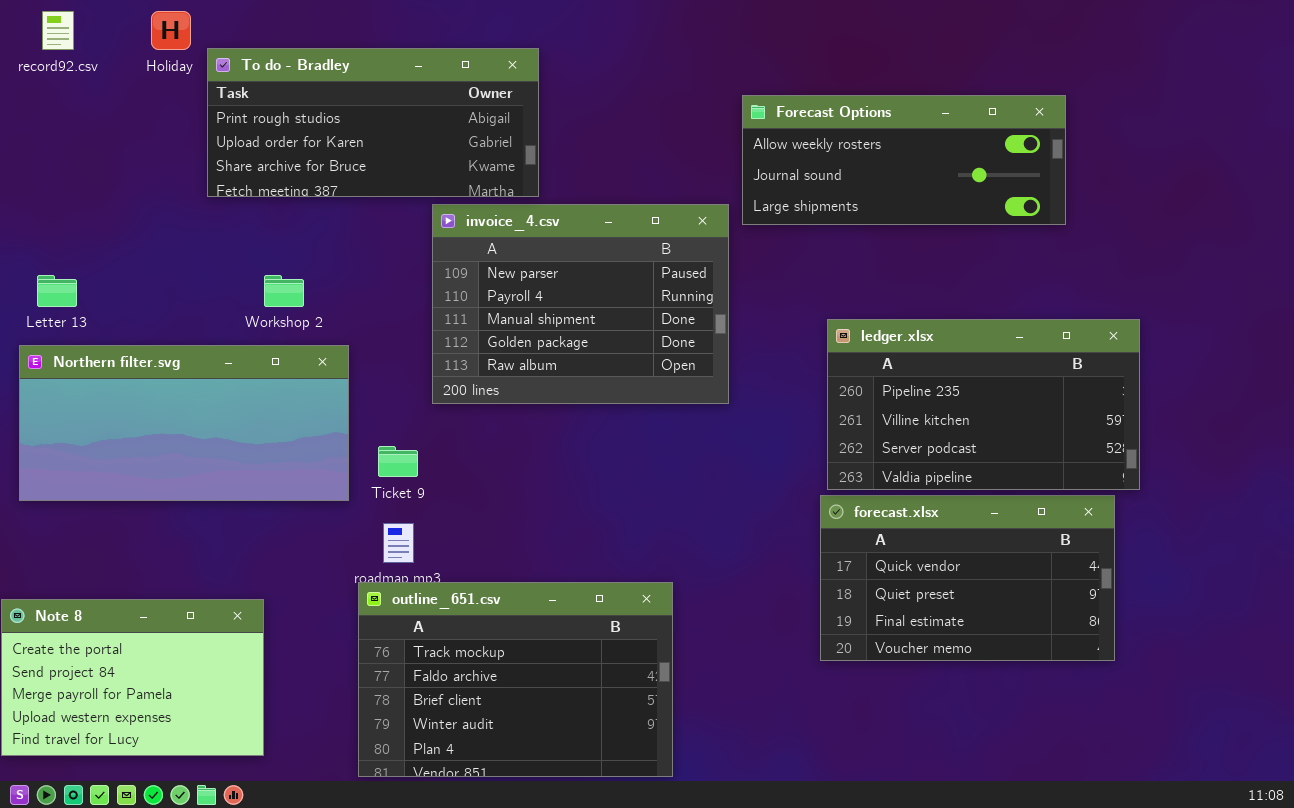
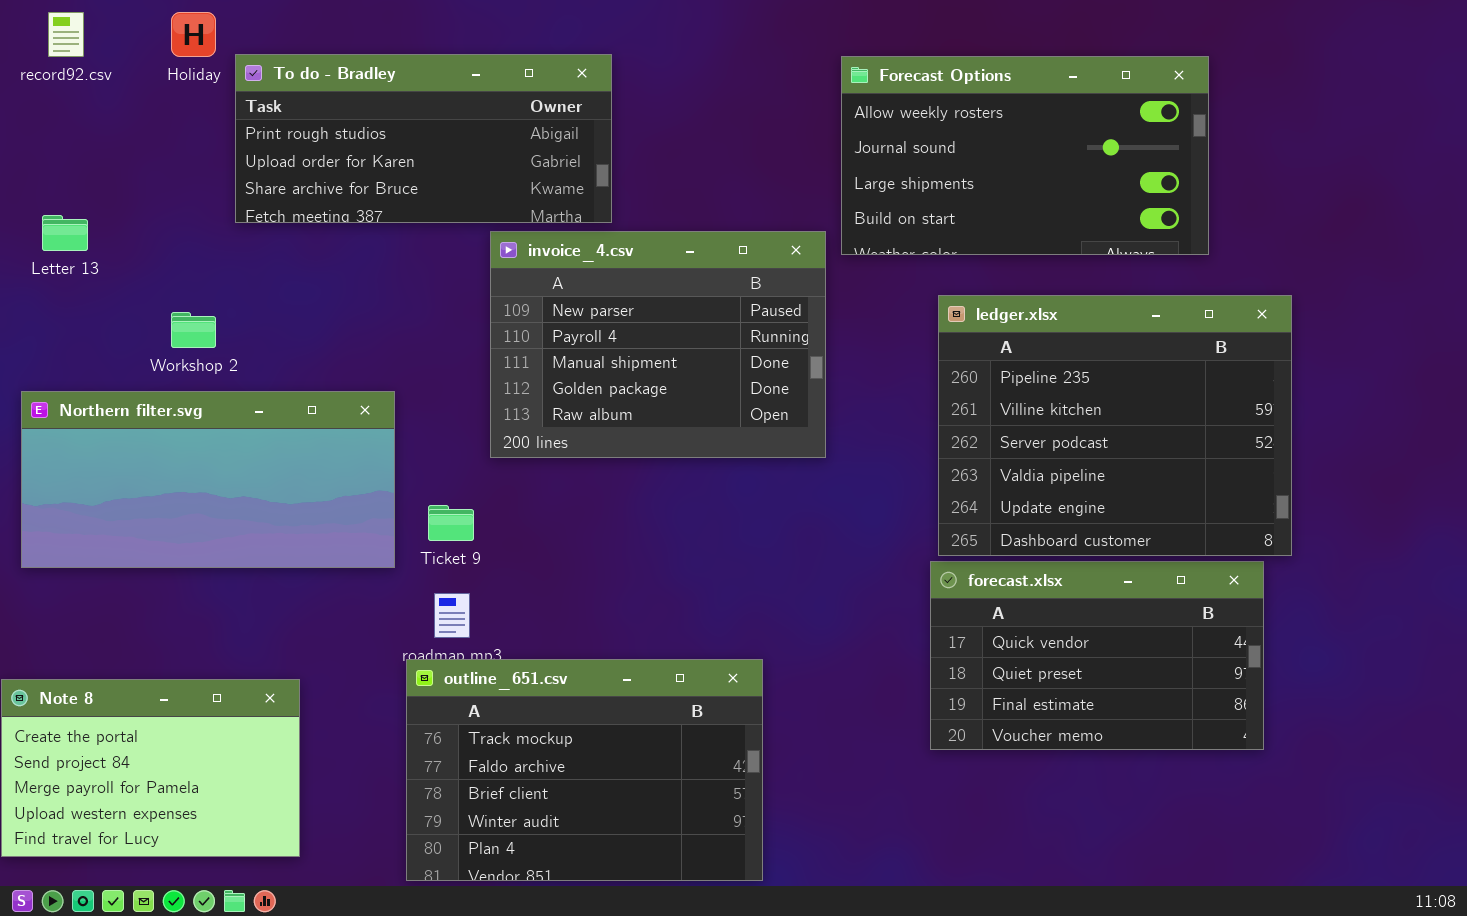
Forecast Options: [742,95,1066,225] -> [841,56,1209,255], resized
Letter 13: [37,275,77,307] -> [42,215,88,251], moved
Workshop 2: [264,275,304,307] -> [171,312,216,348], moved
ledger.xlsx: [827,319,1140,490] -> [938,295,1292,556], resized

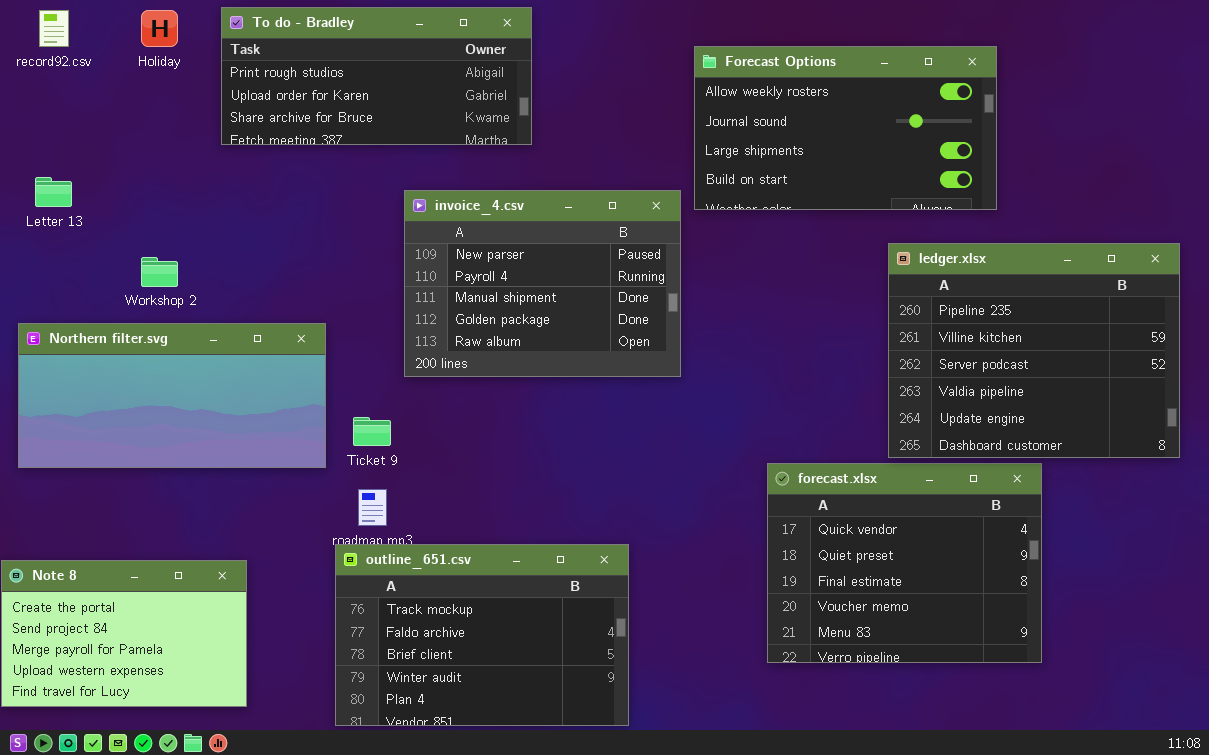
To do - Bradley: [235,54,612,223] -> [221,7,532,145], moved
ledger.xlsx: [938,295,1292,556] -> [888,243,1180,458], moved
forecast.xlsx: [930,561,1264,750] -> [767,463,1042,663], resized

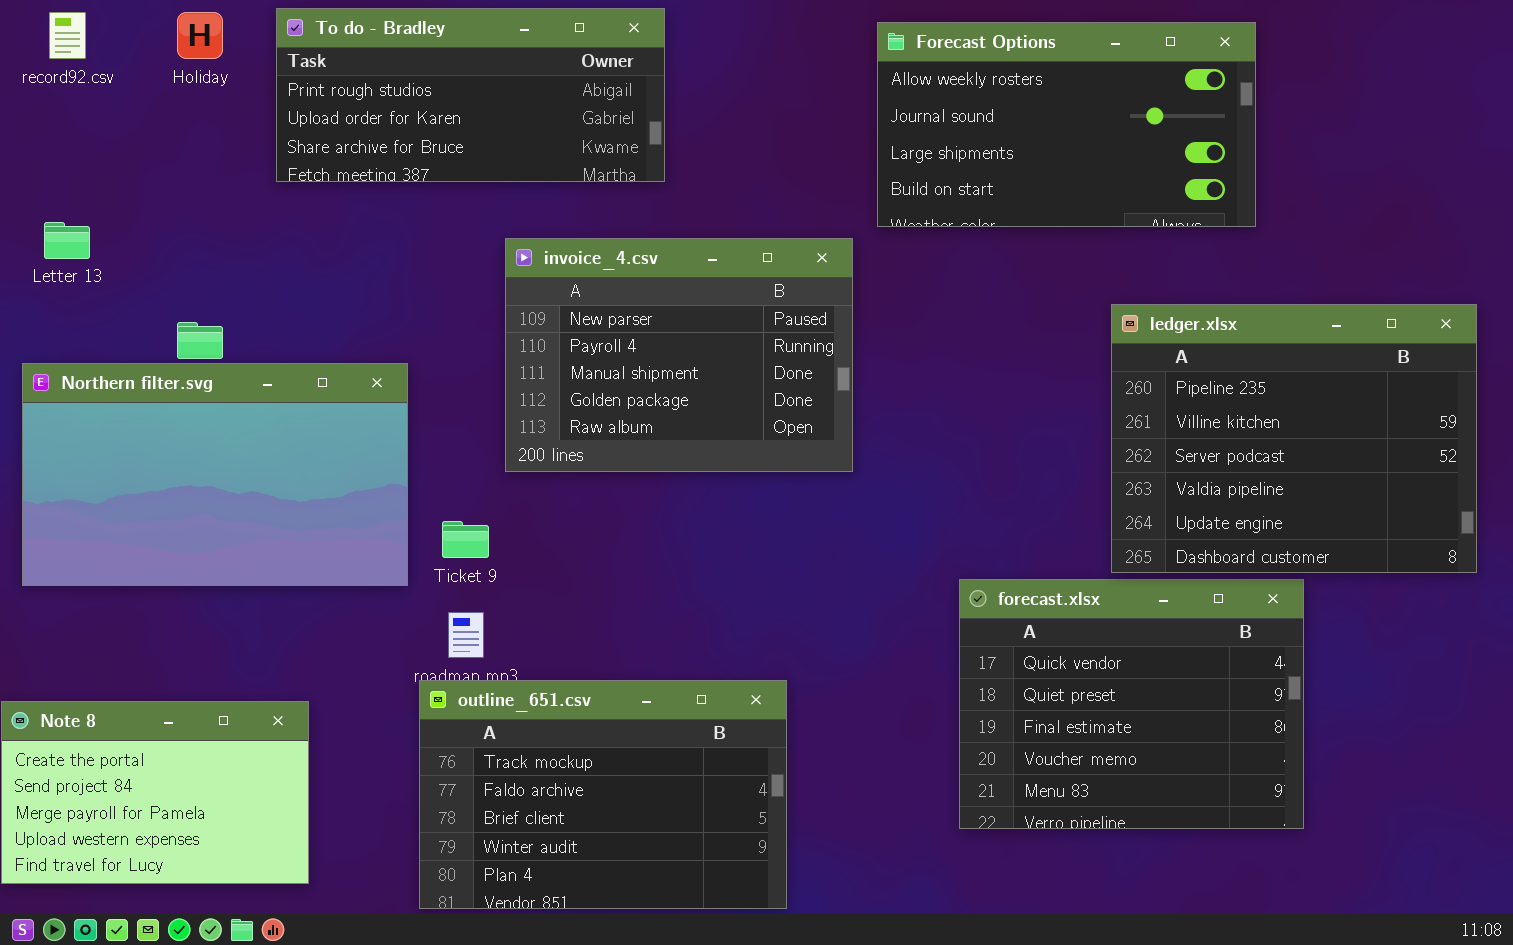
Forecast Options: [694,46,997,210] -> [877,22,1256,227], moved
Northern filter.svg: [18,323,326,468] -> [22,363,408,586], resized

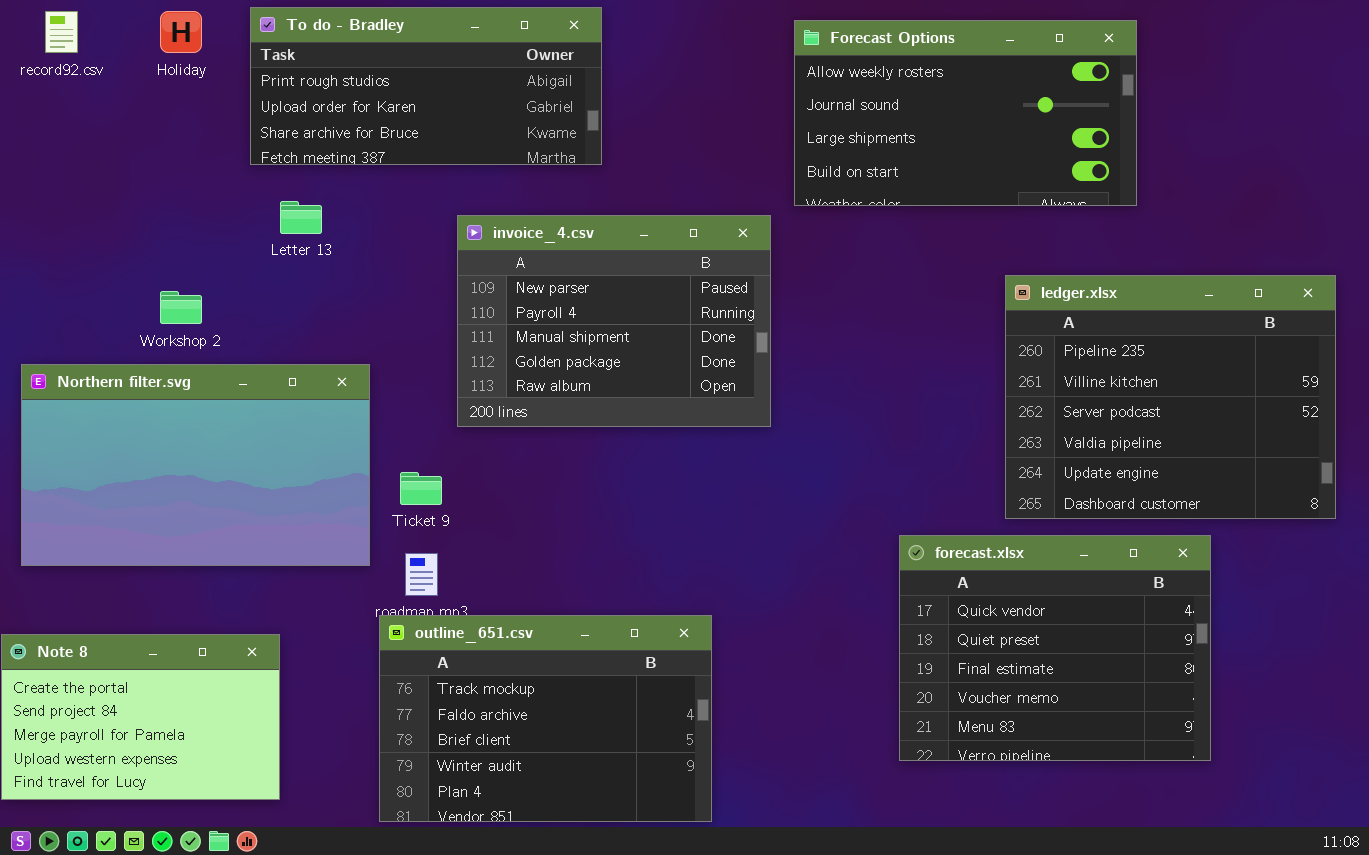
Letter 13: [44,222,90,259] -> [280,201,322,234], moved
Northern filter.svg: [22,363,408,586] -> [21,364,370,566], moved
forecast.xlsx: [959,579,1304,829] -> [899,535,1211,761], moved

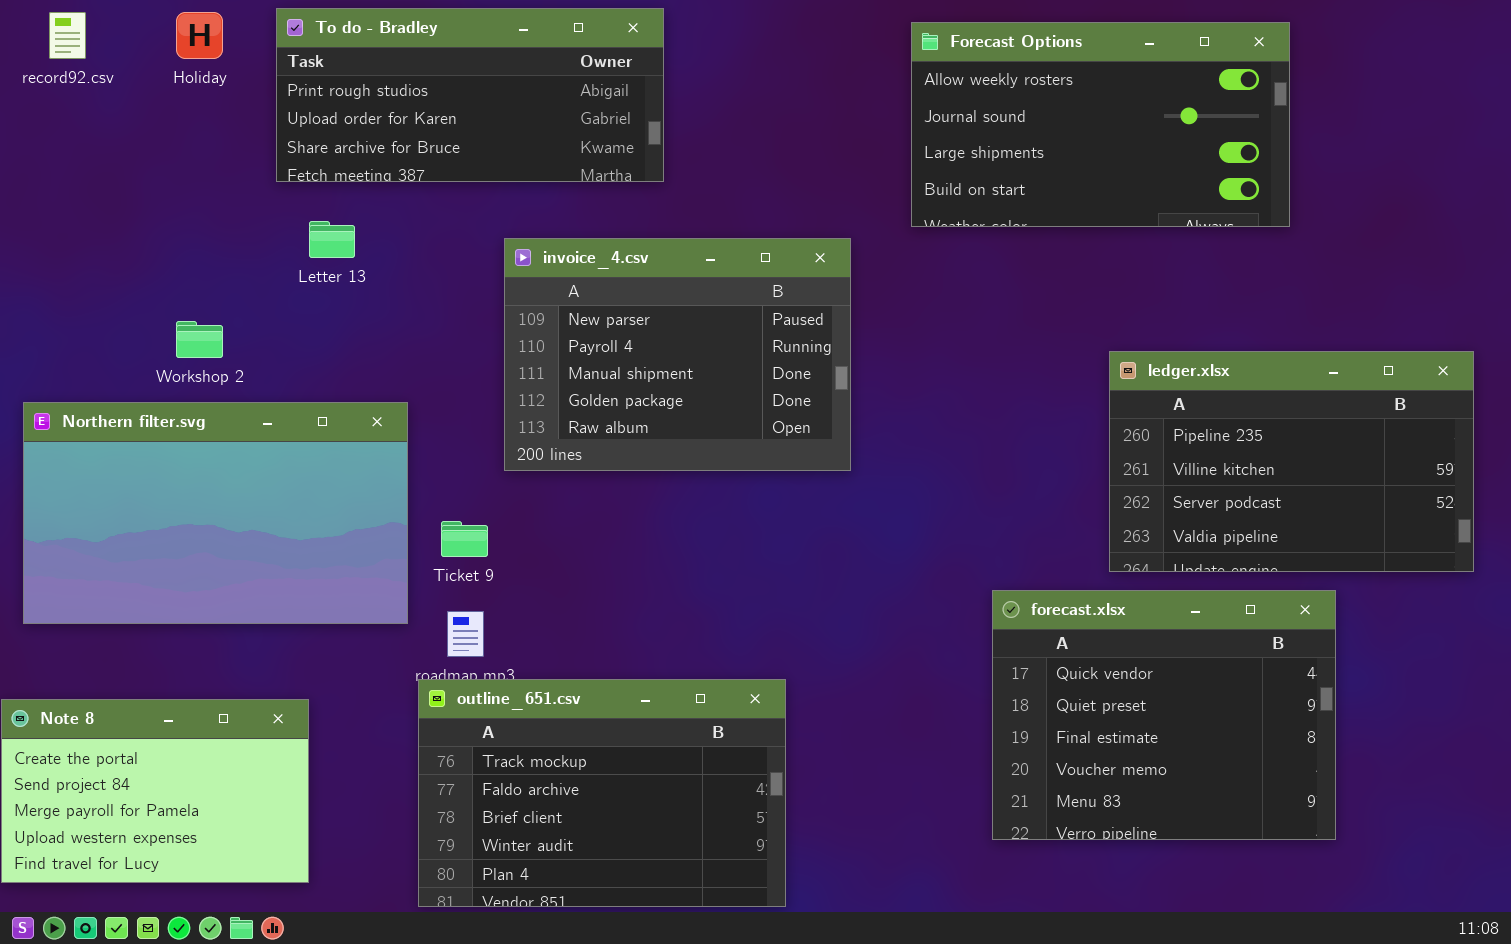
Forecast Options: [794,20,1137,206] -> [911,22,1290,227], moved
ledger.xlsx: [1005,275,1336,519] -> [1109,351,1474,572], resized

